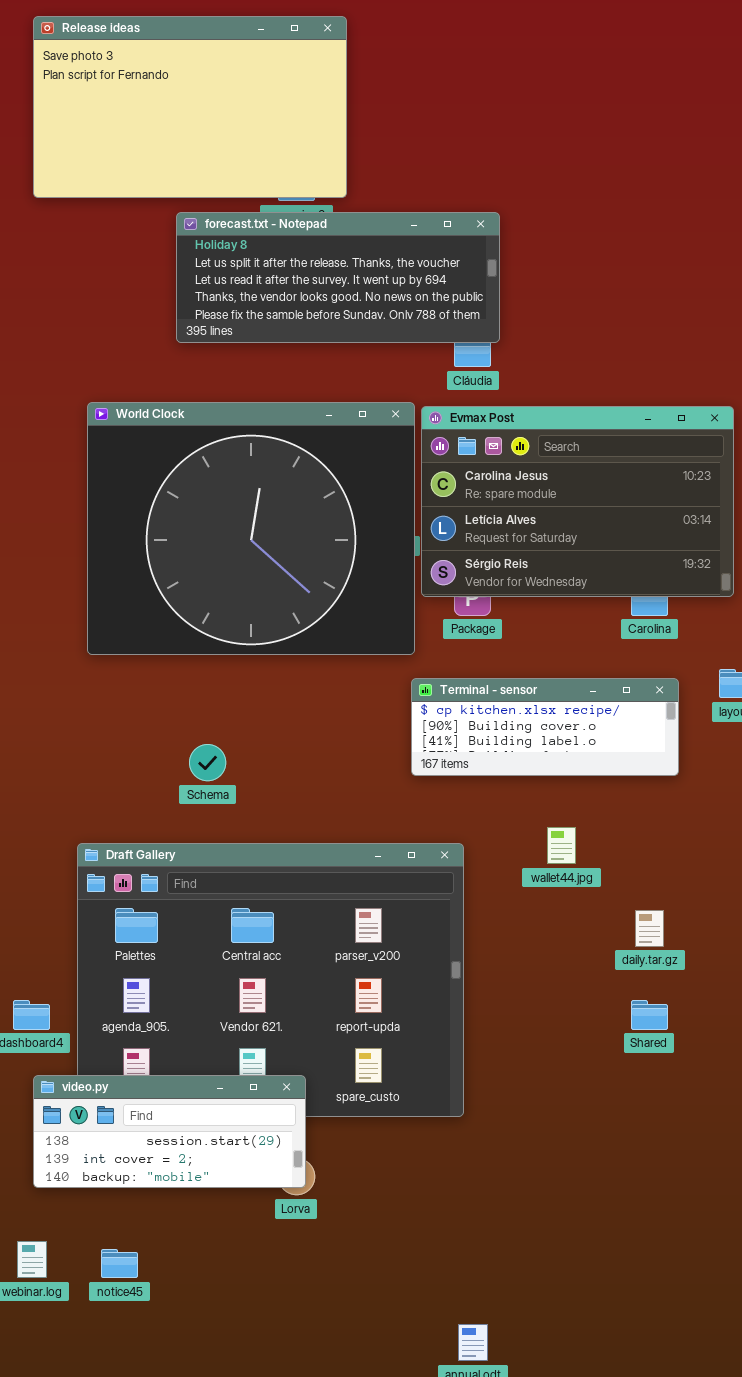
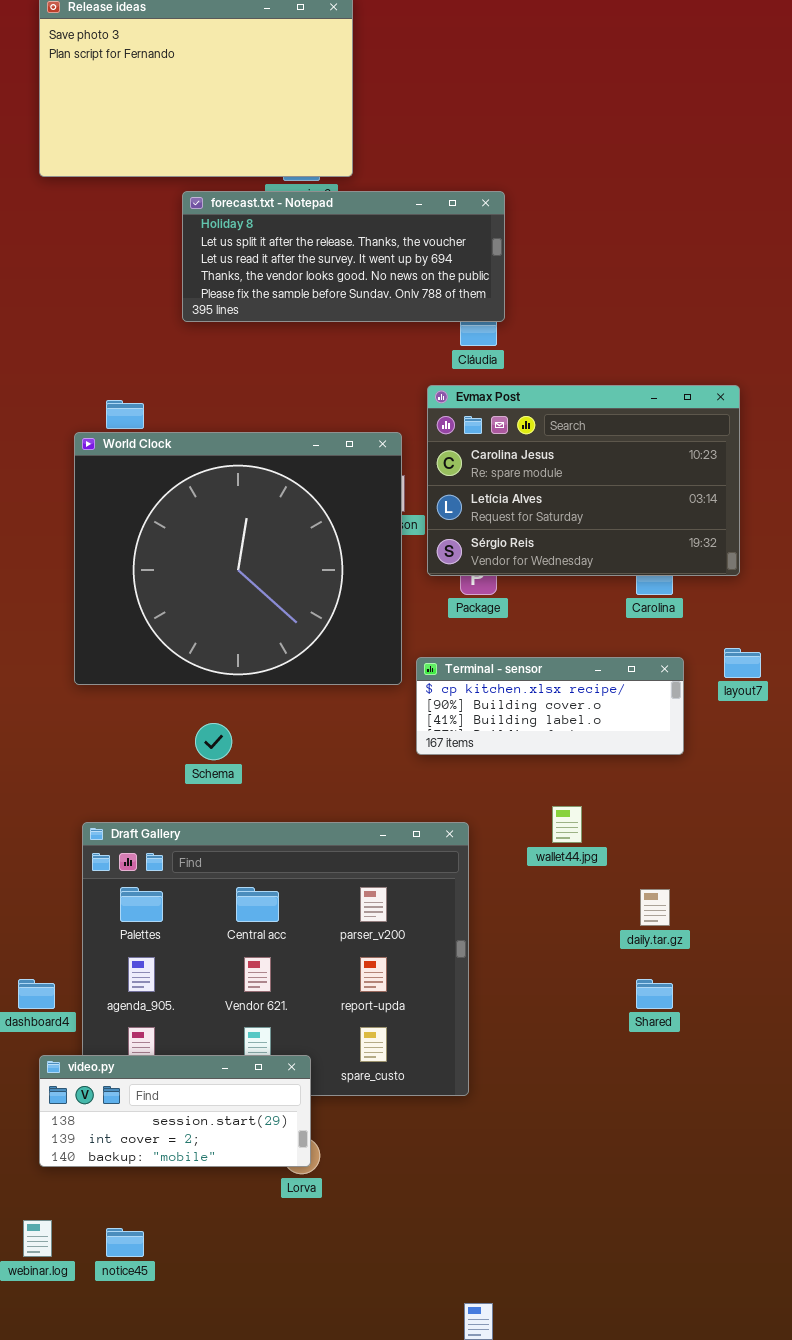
World Clock: [87,402,415,655] -> [74,432,402,685], moved

